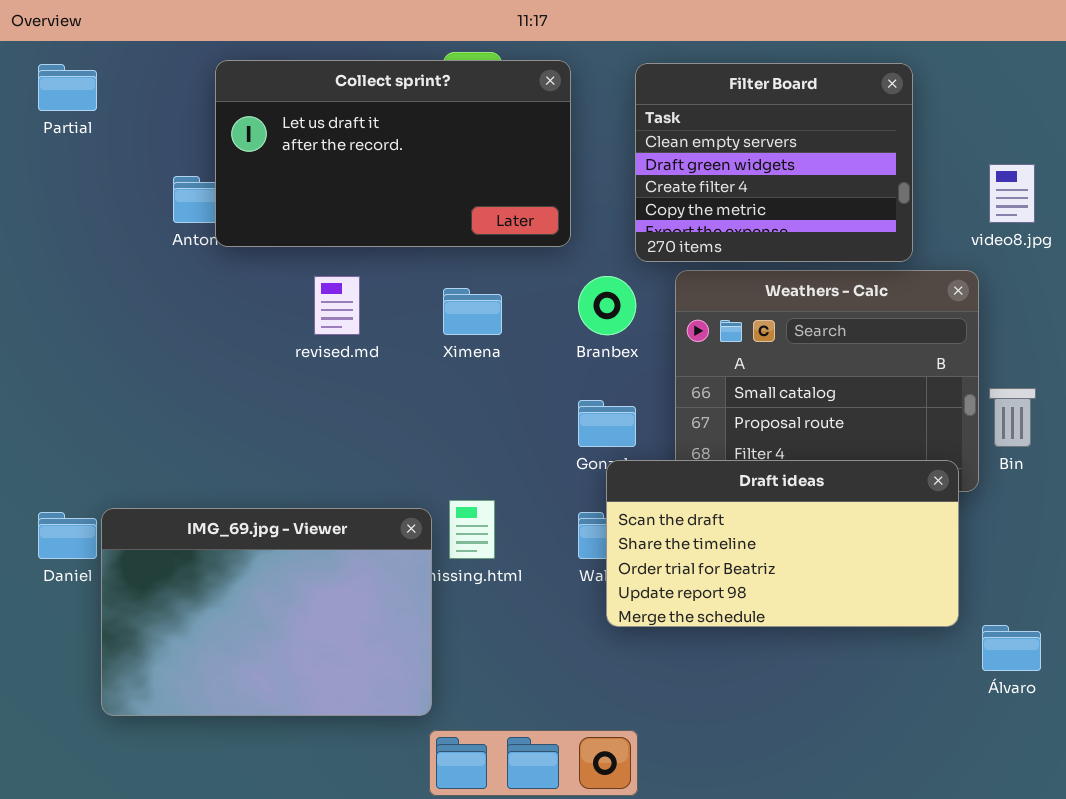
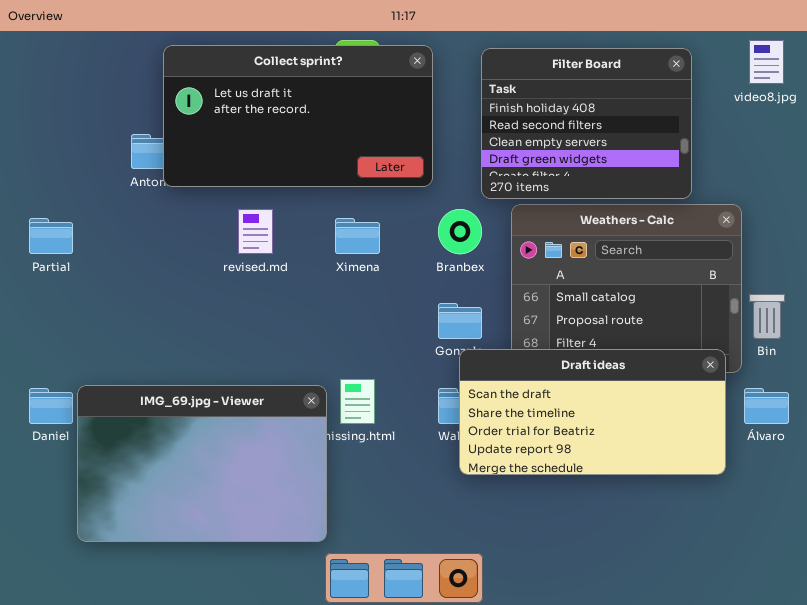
Filter Board: [635,63,913,262] -> [481,48,692,199], scrolled up 2 rows
Partial: [38,64,97,111] -> [29,218,73,254], moved
video8.jpg: [989,164,1035,223] -> [749,40,784,84], moved
Álvaro: [982,625,1041,671] -> [744,388,789,424], moved

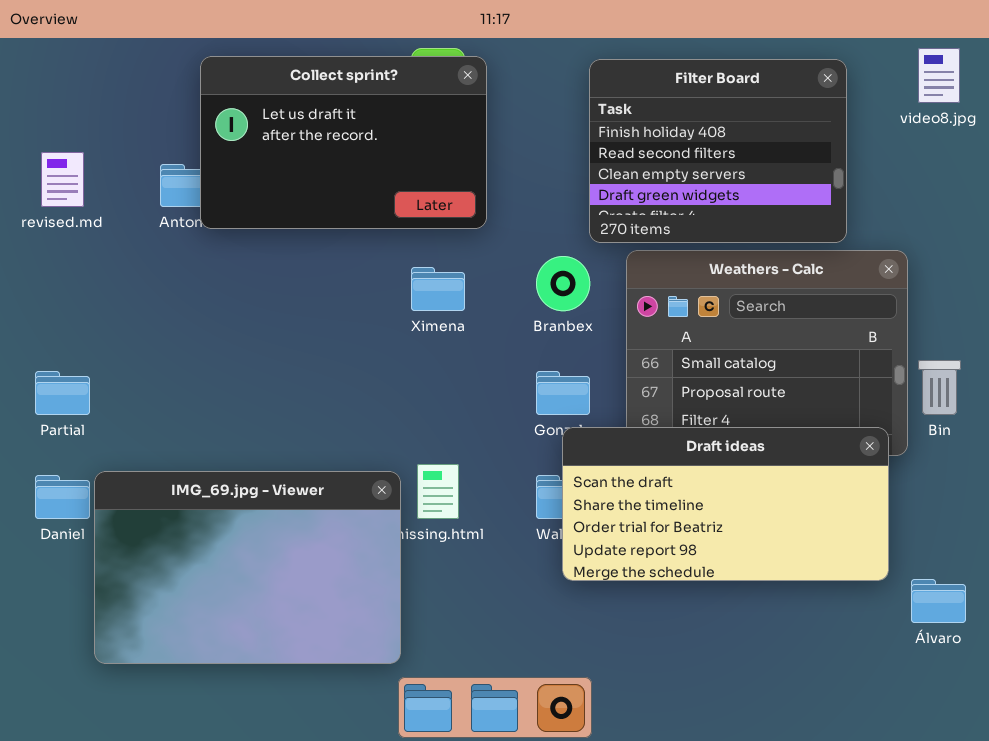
Collect sprint?: [163,45,433,187] -> [200,56,487,229], resized
revised.md: [238,209,273,254] -> [41,152,84,207], moved
Partial: [29,218,73,254] -> [35,371,90,415], moved
Álvaro: [744,388,789,424] -> [911,579,966,623], moved

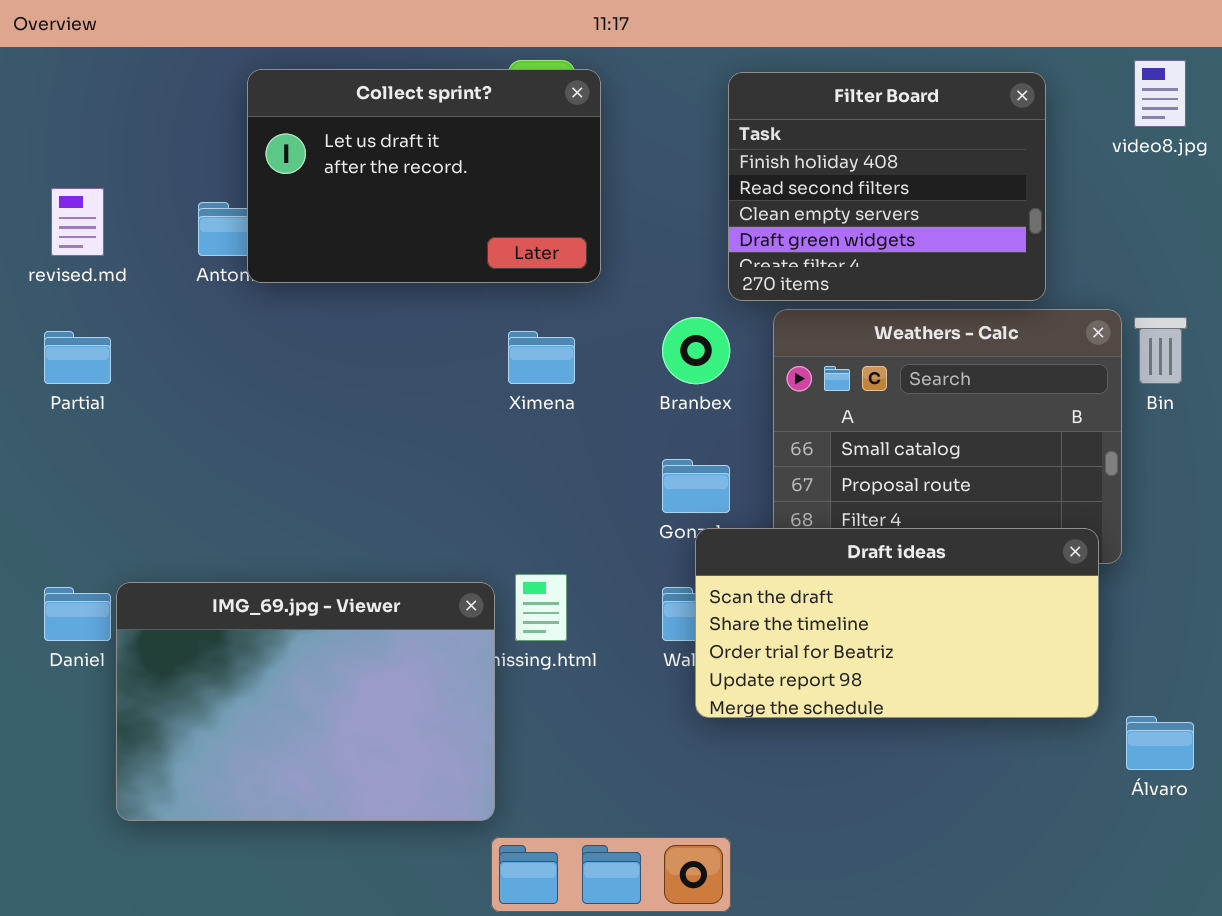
Bin: [918,360,961,415] -> [1134,317,1187,384], moved
Partial: [35,371,90,415] -> [44,331,111,384], moved

